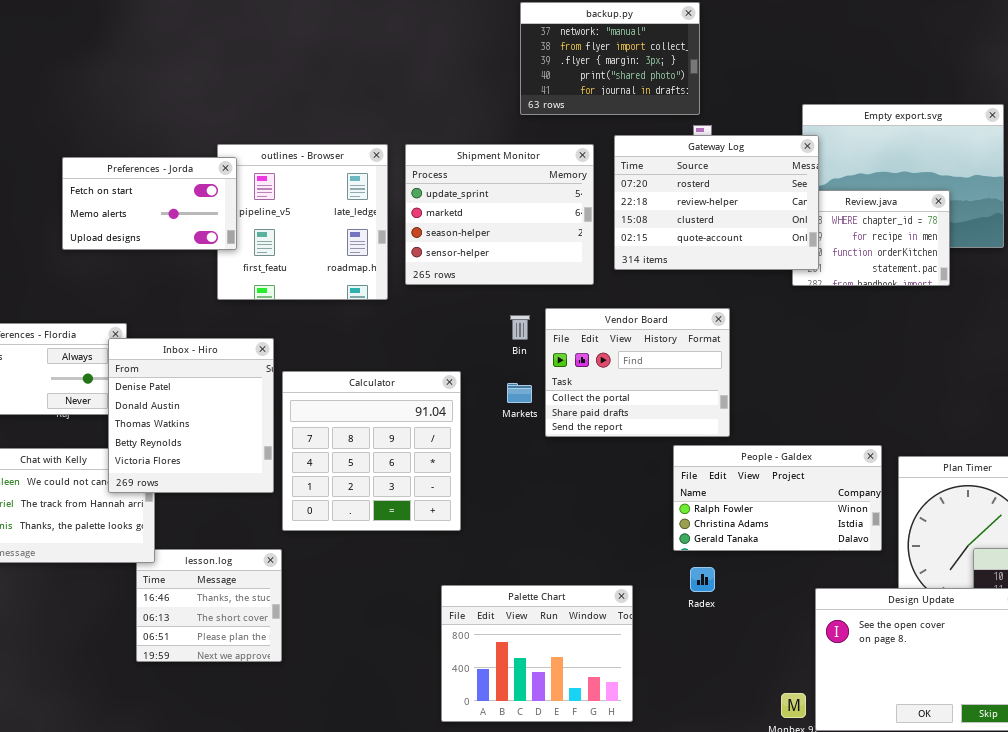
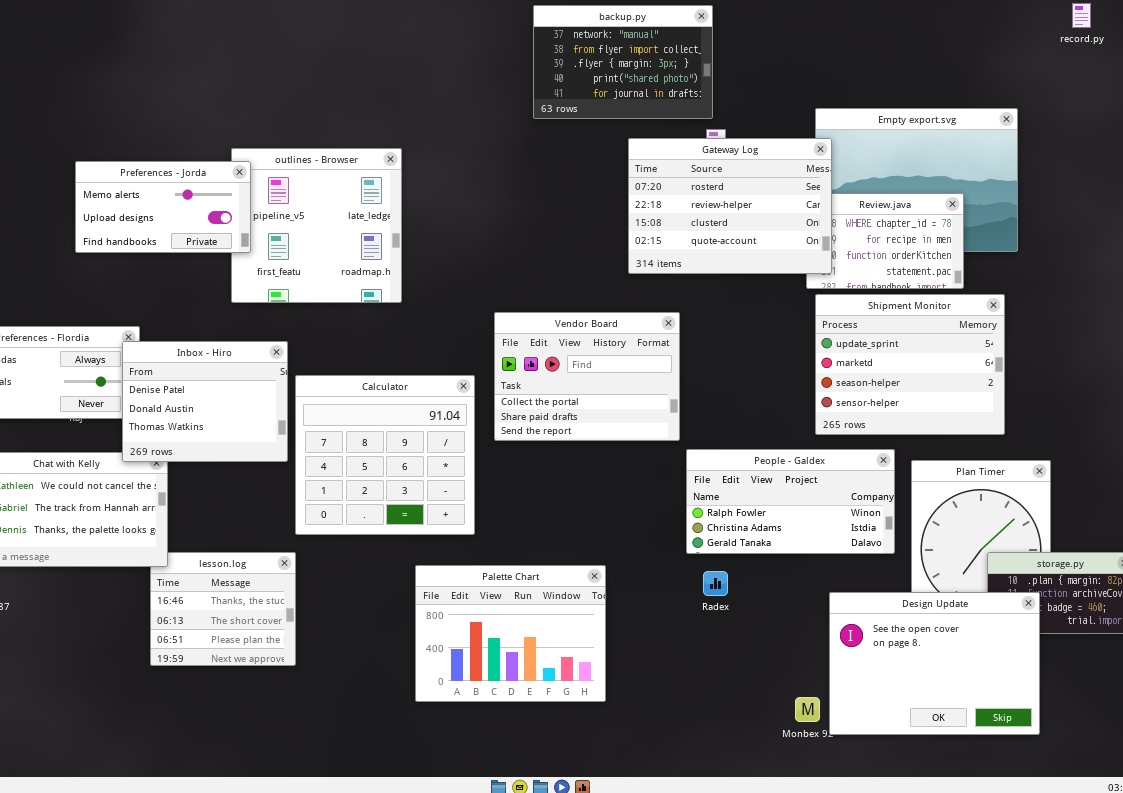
Shipment Monitor: [405,144,594,285] -> [815,294,1005,435], moved
Preferences - Jorda: [62,157,237,250] -> [75,161,251,253], scrolled down 1 row
Vendor Board: [545,308,730,437] -> [494,312,680,441], moved
Inbox - Hiro: [108,338,274,493] -> [122,341,288,462], resized
Palette Chart: [441,585,633,722] -> [415,565,606,702], moved

